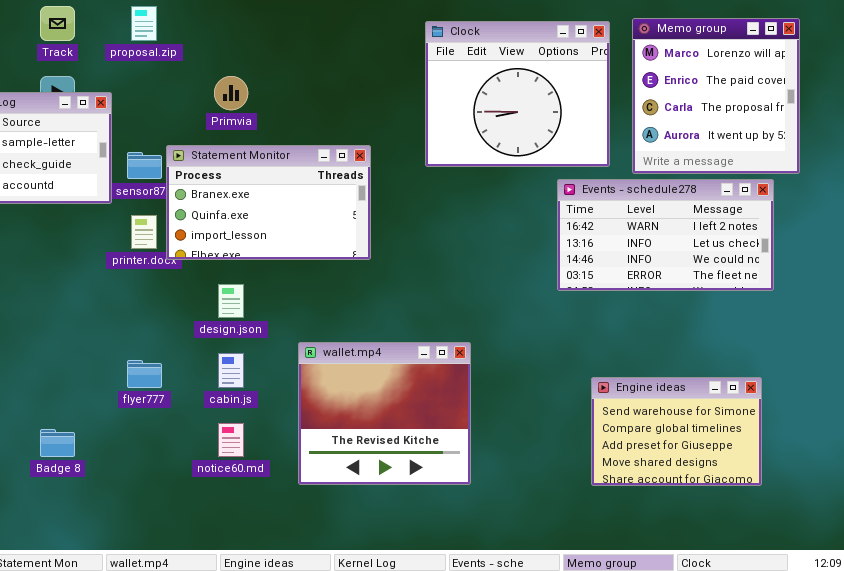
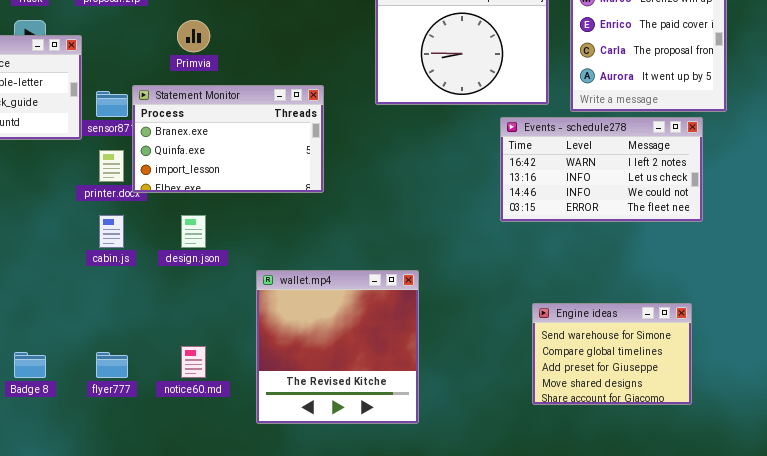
wallet.mp4: [298,342,471,485] -> [256,270,419,424], resized
cabin.js: [218,353,244,388] -> [99,215,124,248], moved
flyer777: [127,360,162,388] -> [96,352,128,378], moved

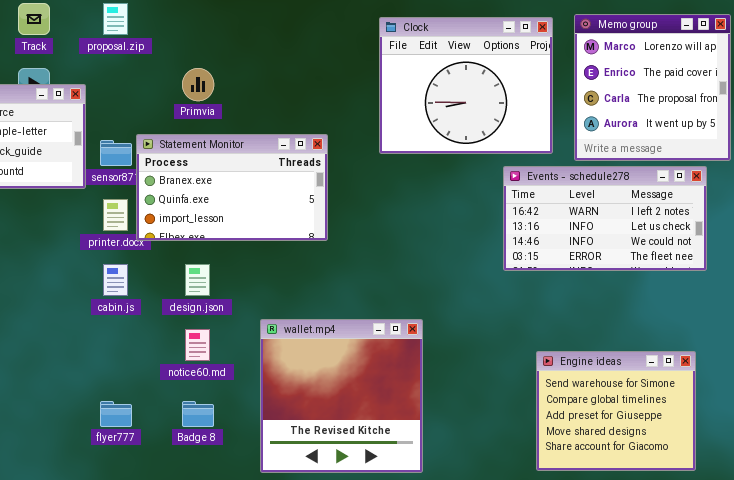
Engine ideas: [532,303,692,405] -> [536,351,696,471], resized
notice60.md: [181,346,206,378] -> [185,329,210,361], moved
Badge 8: [14,352,46,378] -> [182,401,214,427], moved

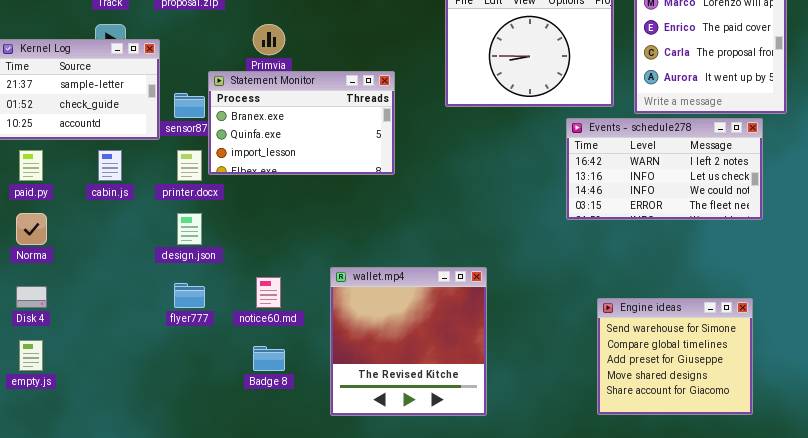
Statement Monitor: [136,134,328,241] -> [208,71,395,175], moved
cabin.js: [103,264,128,296] -> [98,150,122,181], moved
design.json: [185,264,210,296] -> [177,213,202,245], moved
flyer777: [100,401,132,427] -> [174,283,205,308], moved

